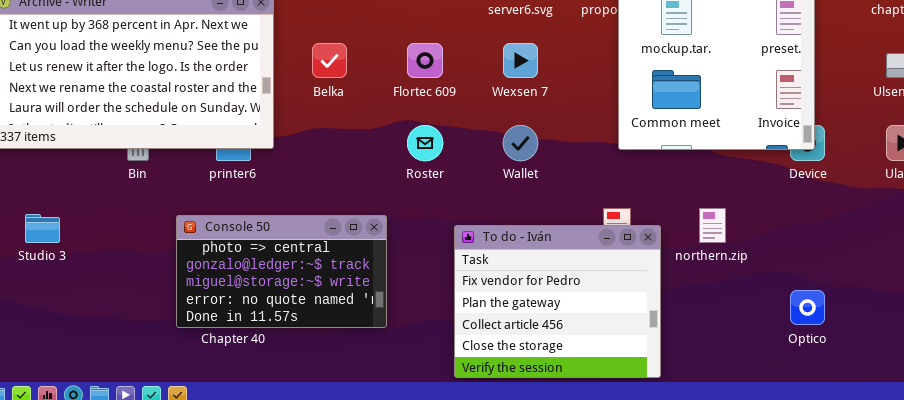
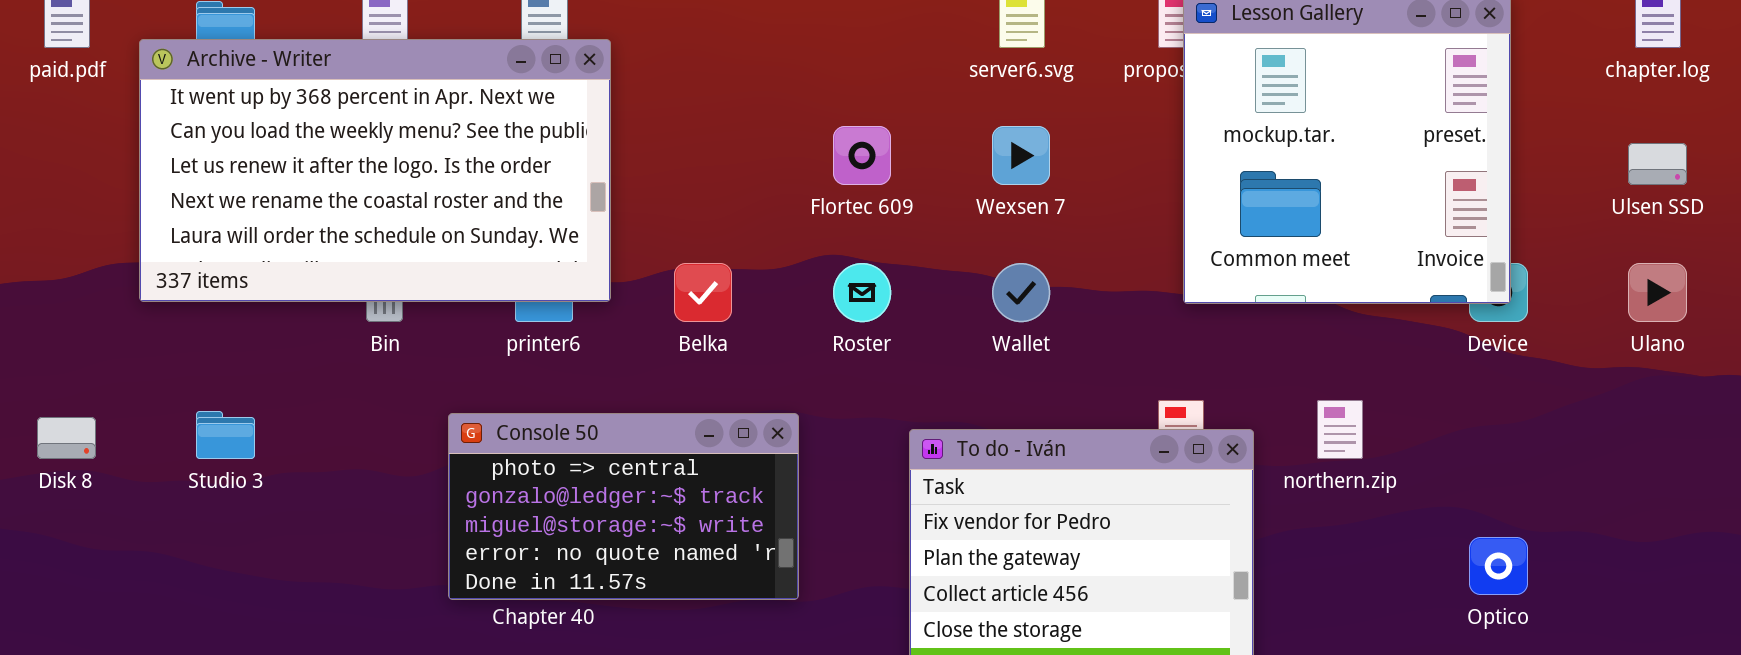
Belka: [312,43,347,78] -> [674,263,732,322], moved

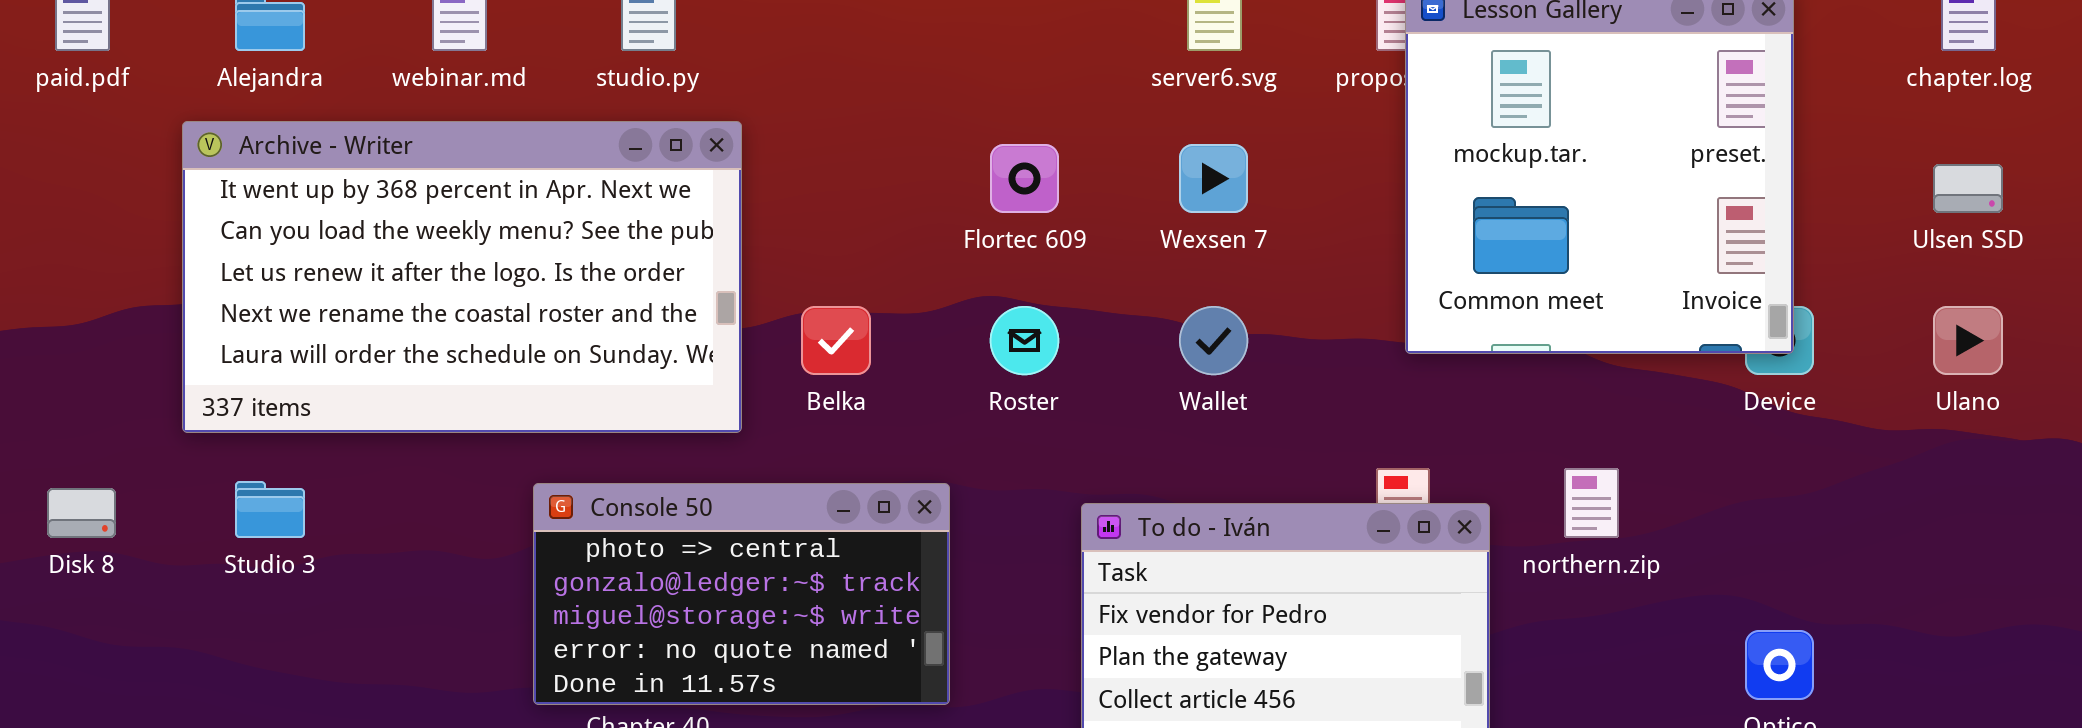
Archive - Writer: [139,39,611,302] -> [182,121,742,433], moved

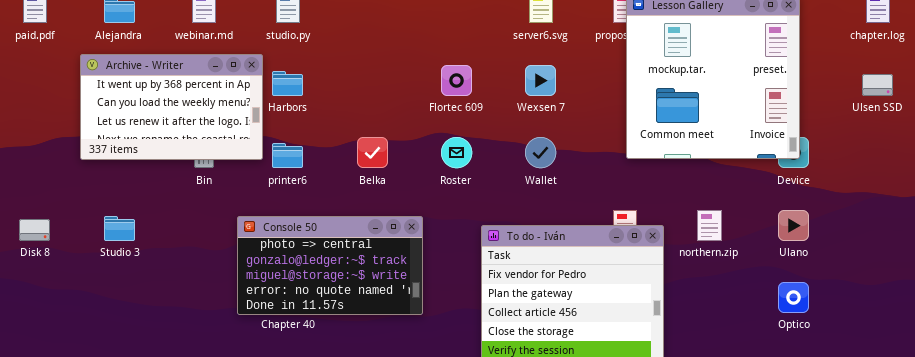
Archive - Writer: [182,121,742,433] -> [80,54,263,160], resized
Ulano: [1933,306,2003,375] -> [778,210,809,241], moved

